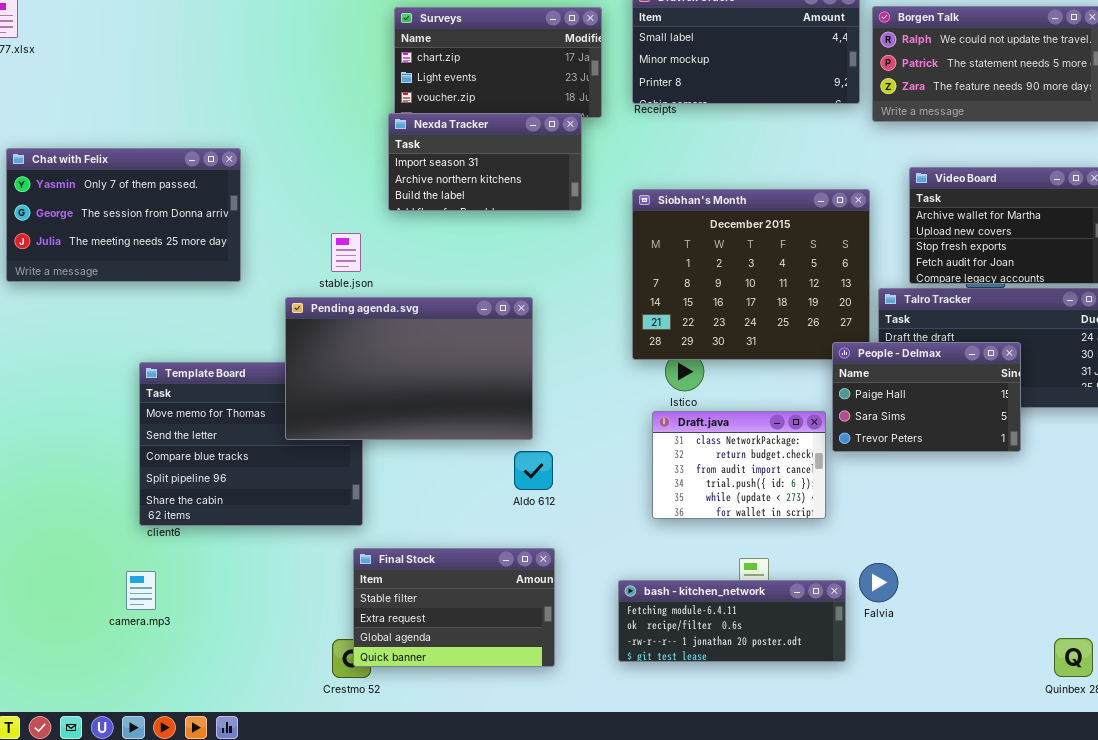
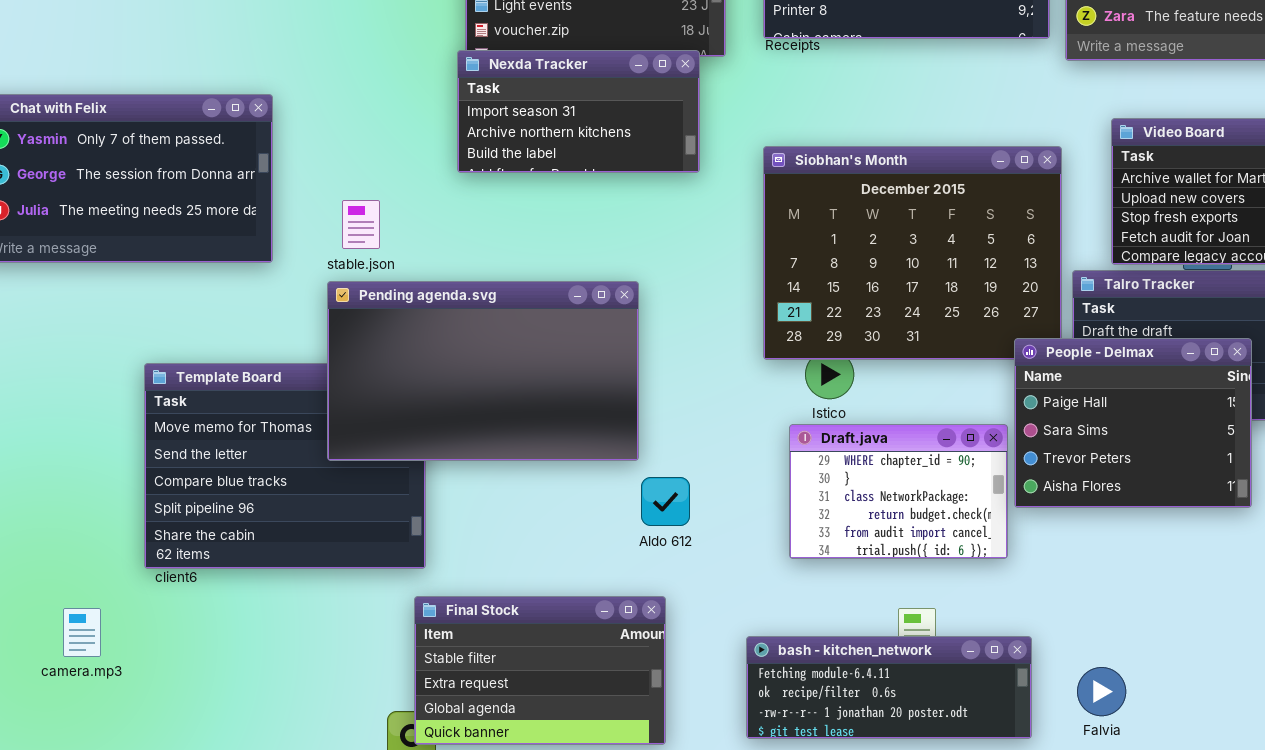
stable.json: [331,233,361,272] -> [342,200,380,249], moved
People - Delmax: [832,342,1021,452] -> [1014,338,1252,508], resized
Draft.java: [652,411,826,519] -> [789,424,1008,559], scrolled up 2 rows
Aldo 612: [514,451,553,490] -> [641,477,690,526], moved
Falvia: [859,563,898,602] -> [1077,667,1126,716], moved
camera.mp3: [126,571,156,610] -> [63,608,101,657], moved

